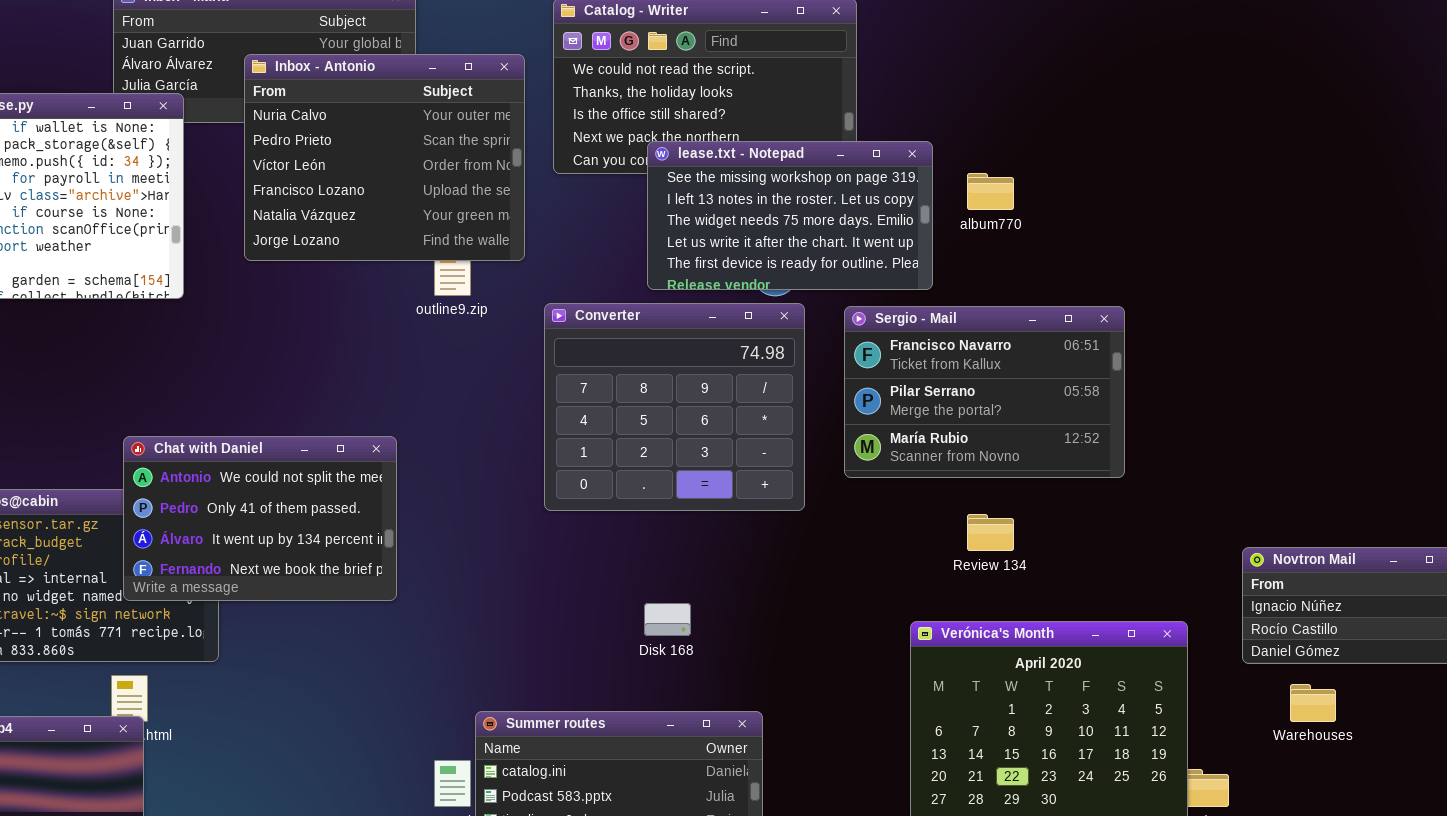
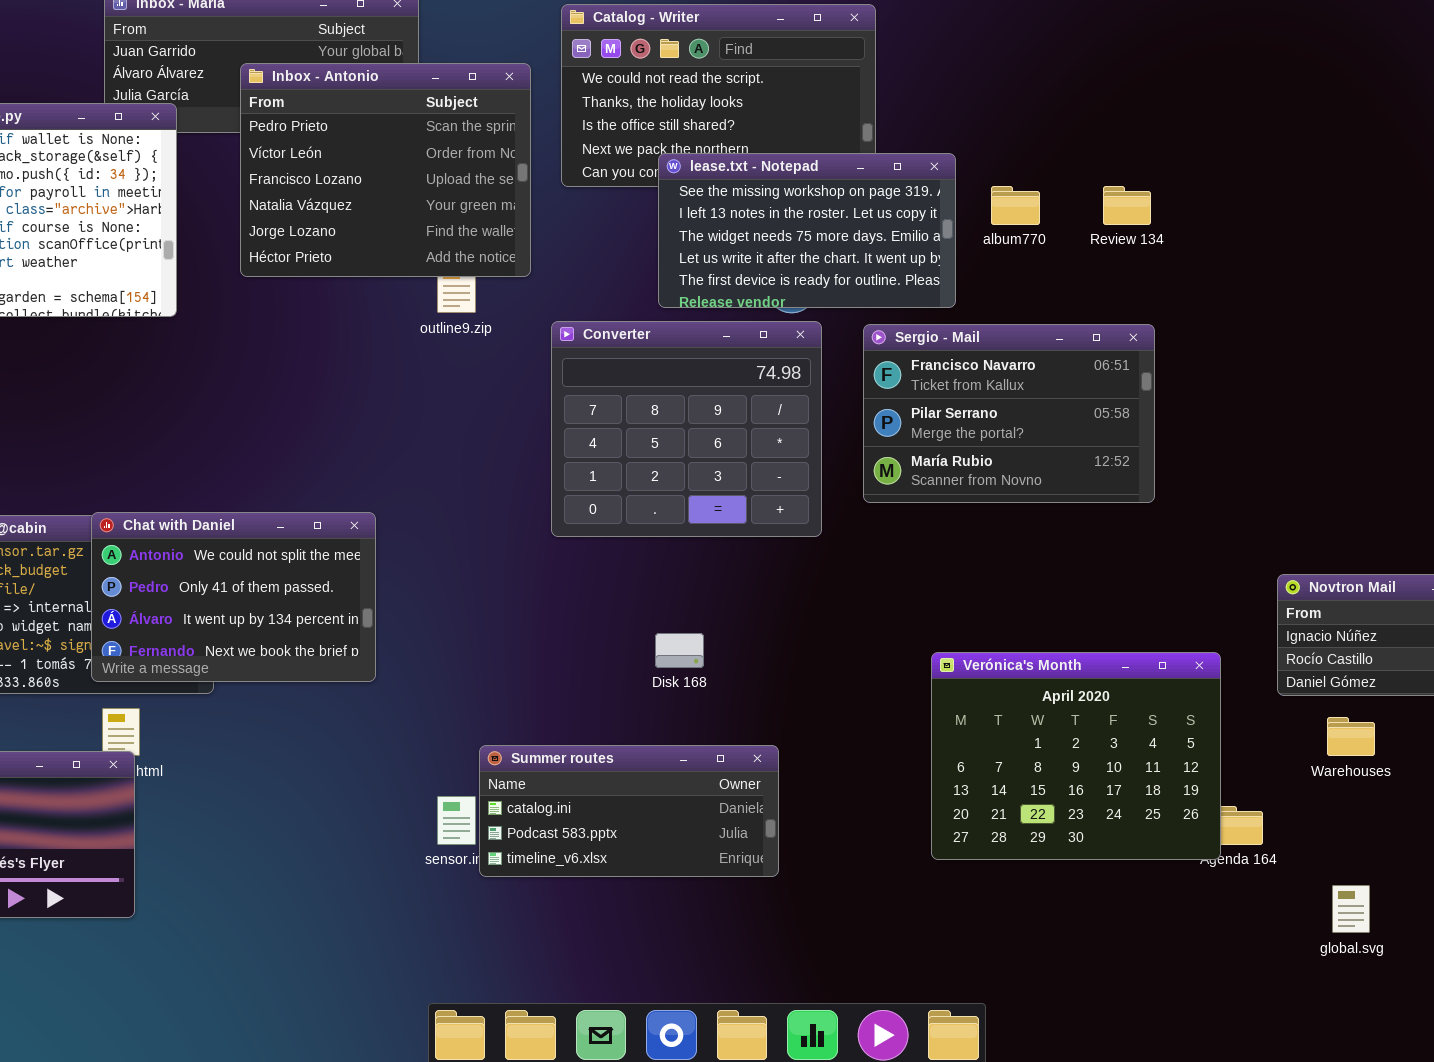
Inbox - Antonio: [244,54,525,261] -> [240,63,531,277], scrolled down 1 row
Chat with Daniel: [123,436,397,601] -> [91,512,376,682], moved
Review 134: [967,514,1014,551] -> [1103,186,1151,225], moved

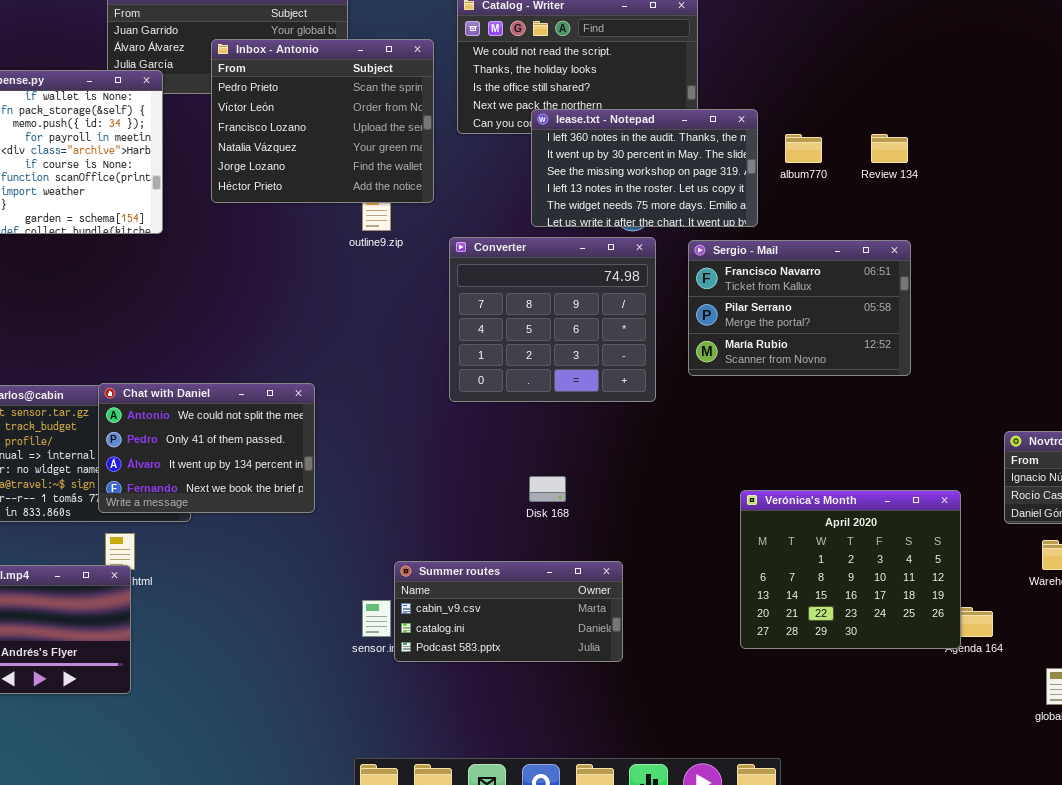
lease.txt - Notepad: [658,153,956,308] -> [531,109,758,227], scrolled up 2 rows
Summer routes: [479,745,779,877] -> [394,561,623,662], scrolled up 1 row

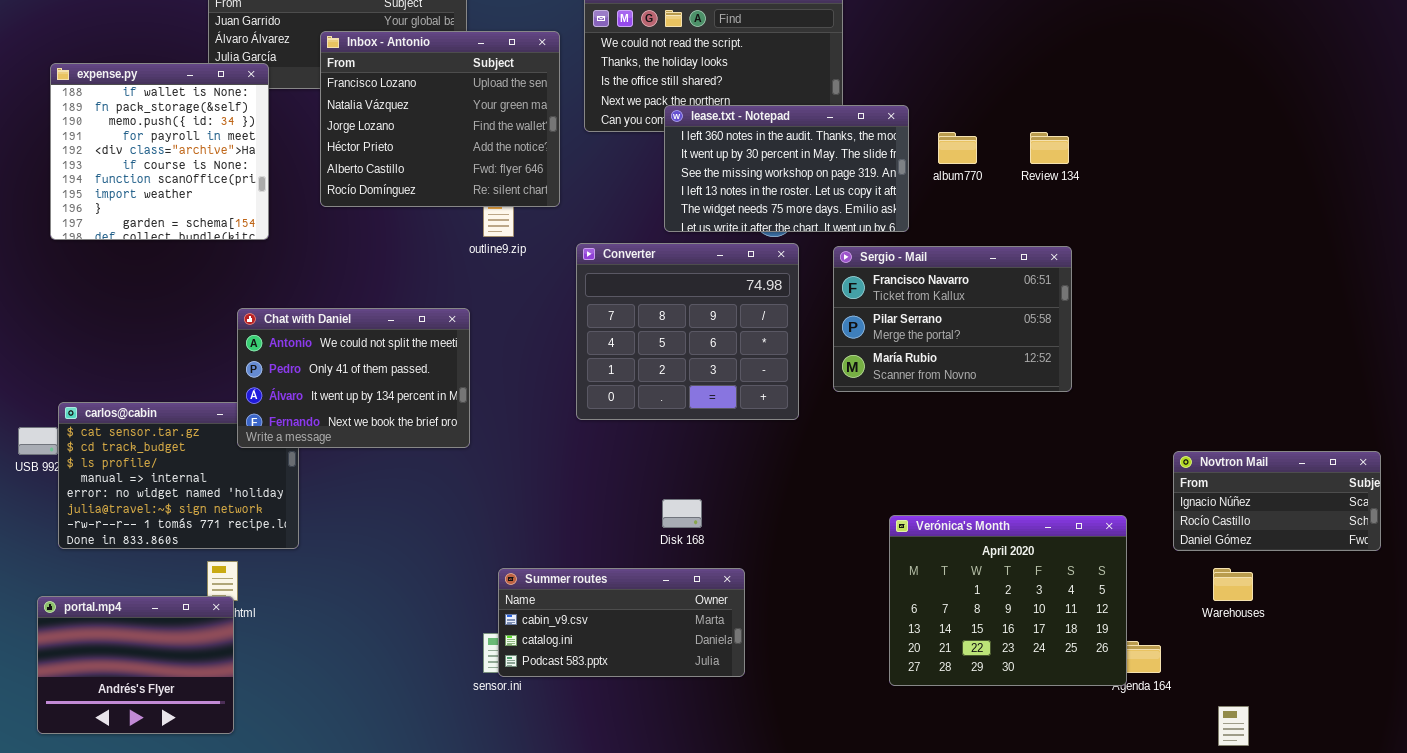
Inbox - Antonio: [211,39,434,203] -> [320,31,560,207], scrolled down 2 rows
Chat with Daniel: [98,383,315,513] -> [237,308,470,448], moved
Summer routes: [394,561,623,662] -> [498,568,745,677], moved

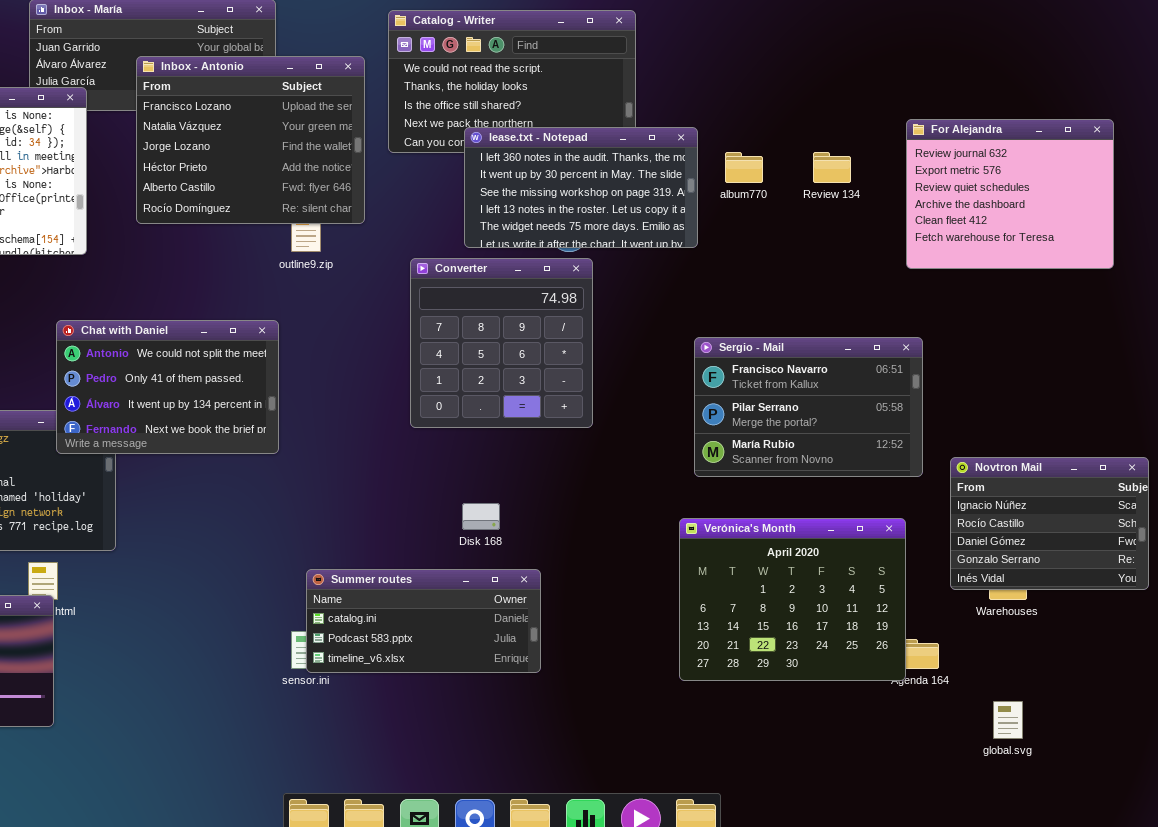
For Alejandra: none -> [906,119,1114,269], opened
Converter: [576,243,799,420] -> [410,258,593,428], resized
Sergio - Mail: [833,246,1072,392] -> [694,337,923,477], moved
Novtron Mail: [1173,451,1381,551] -> [950,457,1149,590], resized
Summer routes: [498,568,745,677] -> [306,569,541,673], scrolled down 1 row

